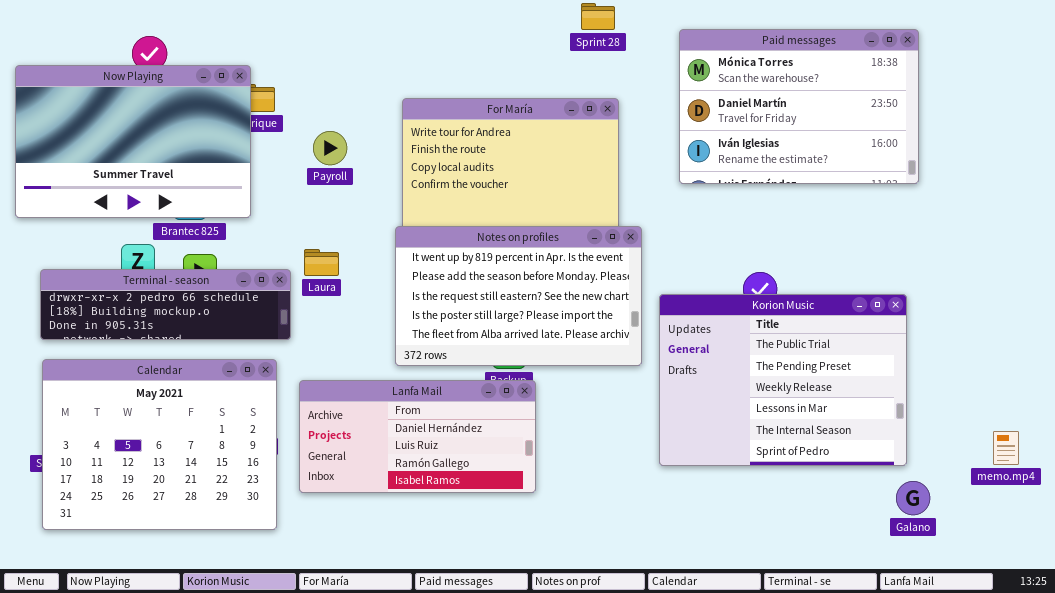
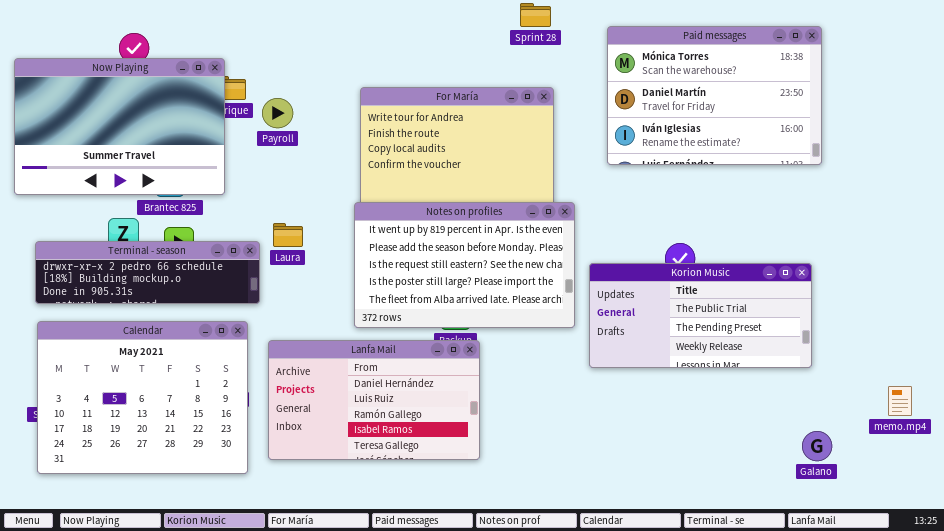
Payroll: [313,131,347,165] -> [262,98,293,128], moved
Korion Music: [659,294,907,466] -> [589,263,812,368], resized
Lanfa Mail: [299,380,536,493] -> [268,340,480,460], resized

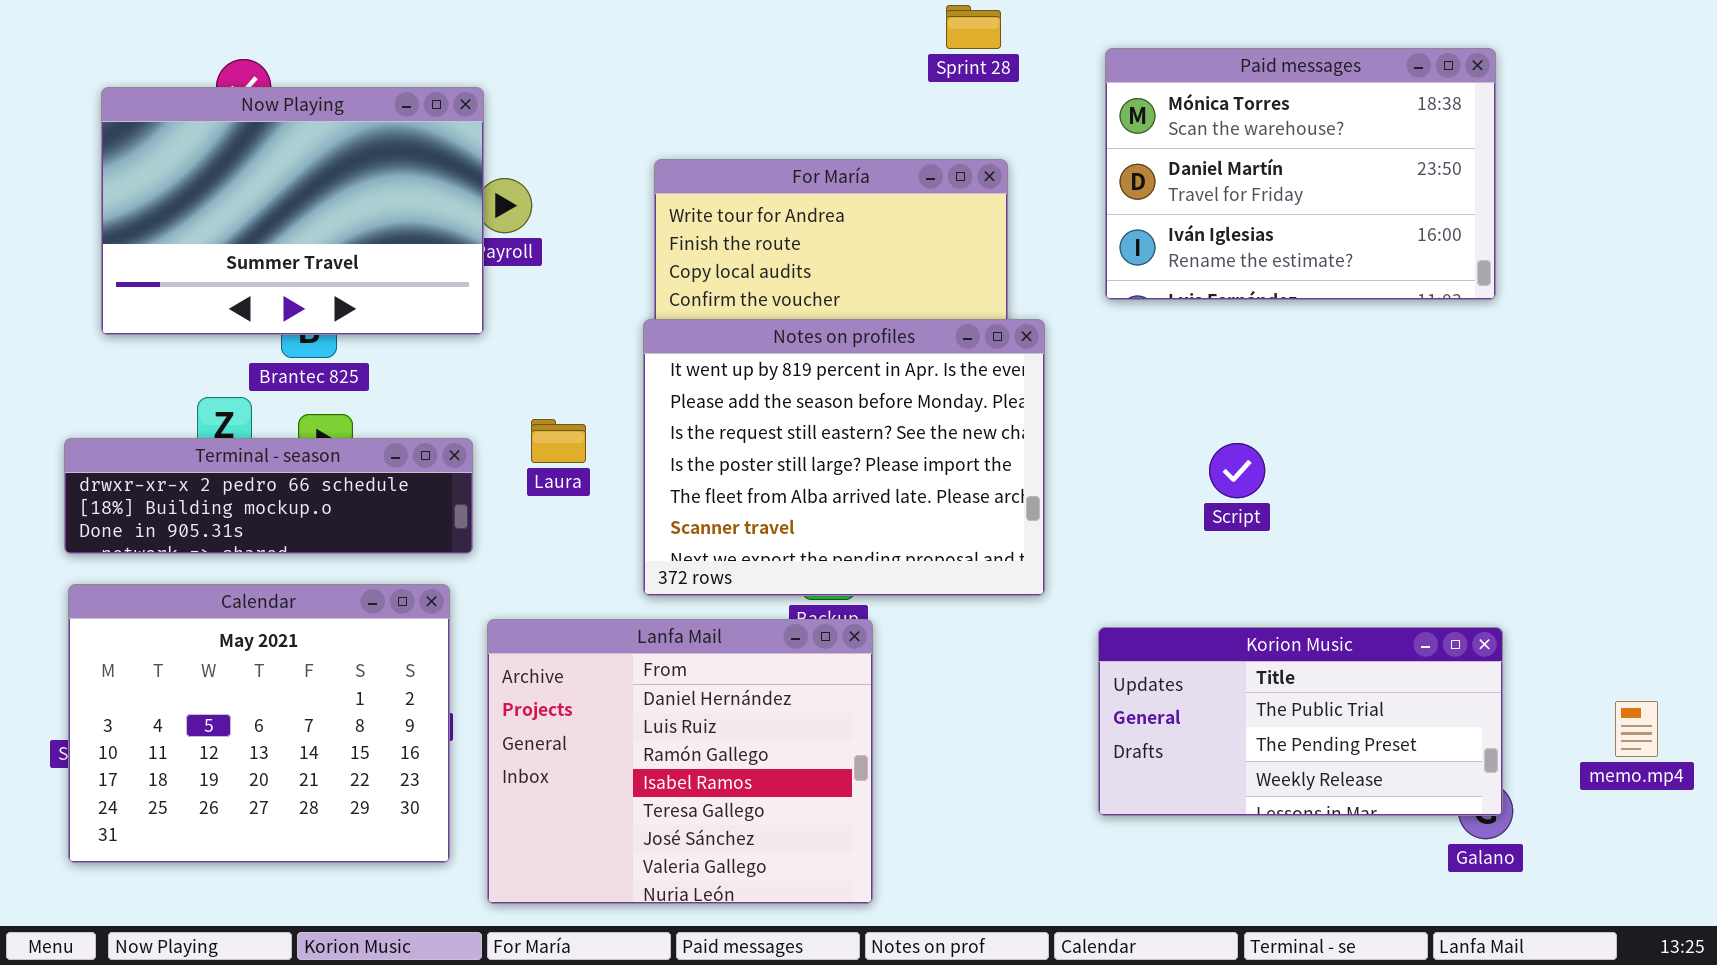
Now Playing: [14,58,225,195] -> [101,87,484,335], moved
Notes on profiles: [354,202,575,328] -> [643,319,1045,596], resized
Laura: [273,223,303,247] -> [531,419,586,463], moved
Korion Music: [589,263,812,368] -> [1098,627,1503,816], moved
Lanfa Mail: [268,340,480,460] -> [487,619,873,904], resized

